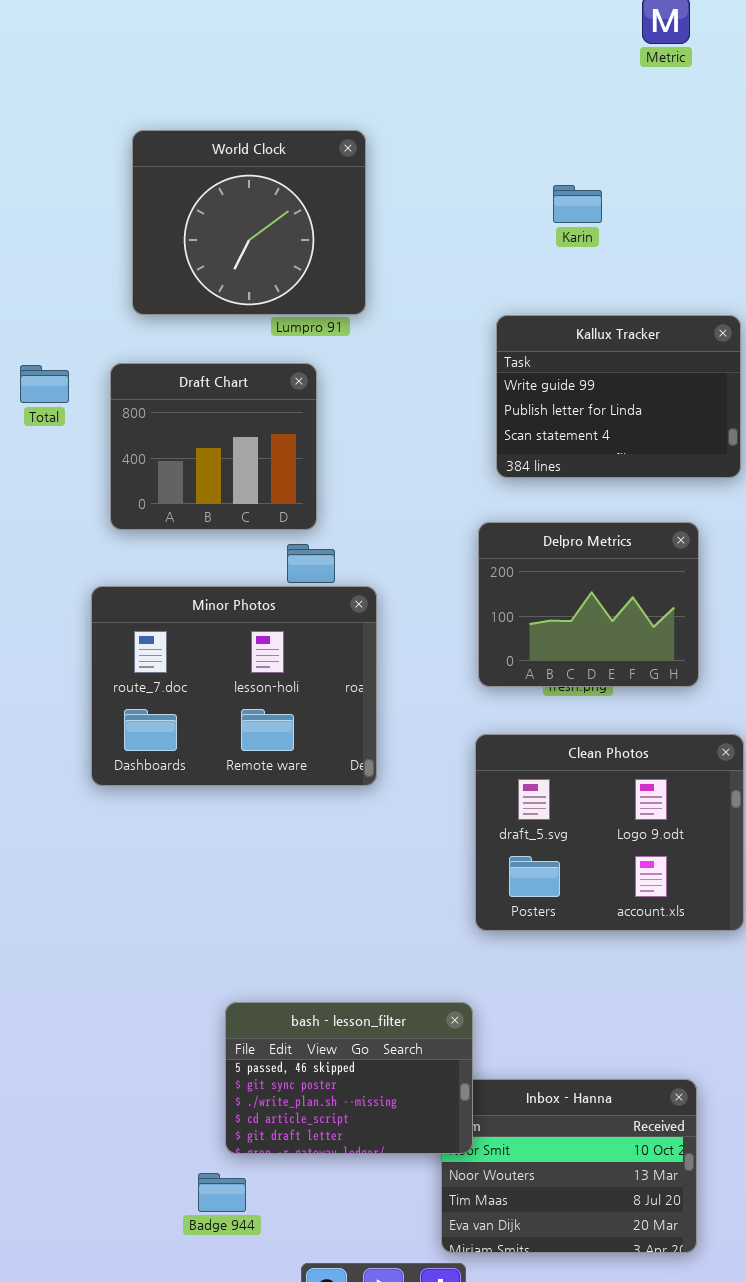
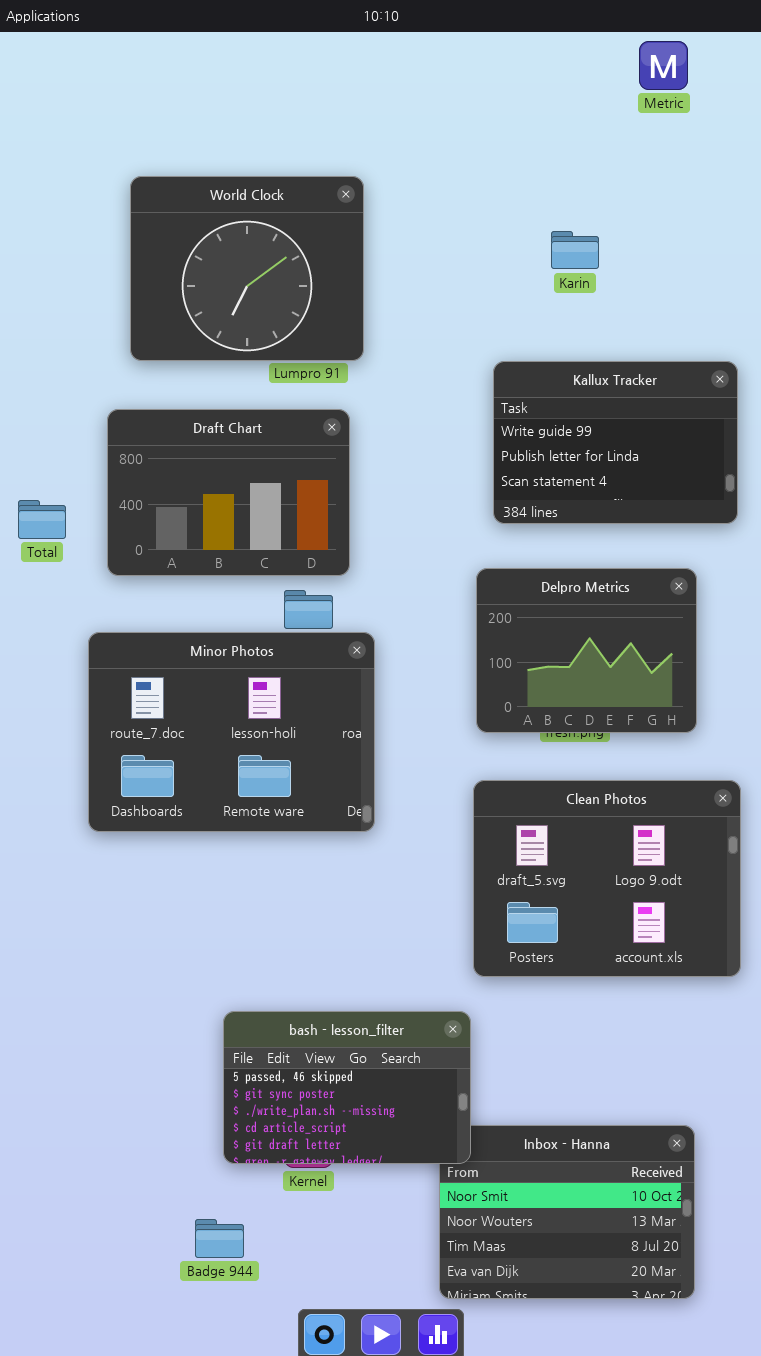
Draft Chart: [110,363,317,530] -> [107,409,350,576], resized
Total: [20,365,69,403] -> [18,500,66,539], moved
bash - lesson_filter: [225,1002,473,1154] -> [223,1011,471,1164], moved

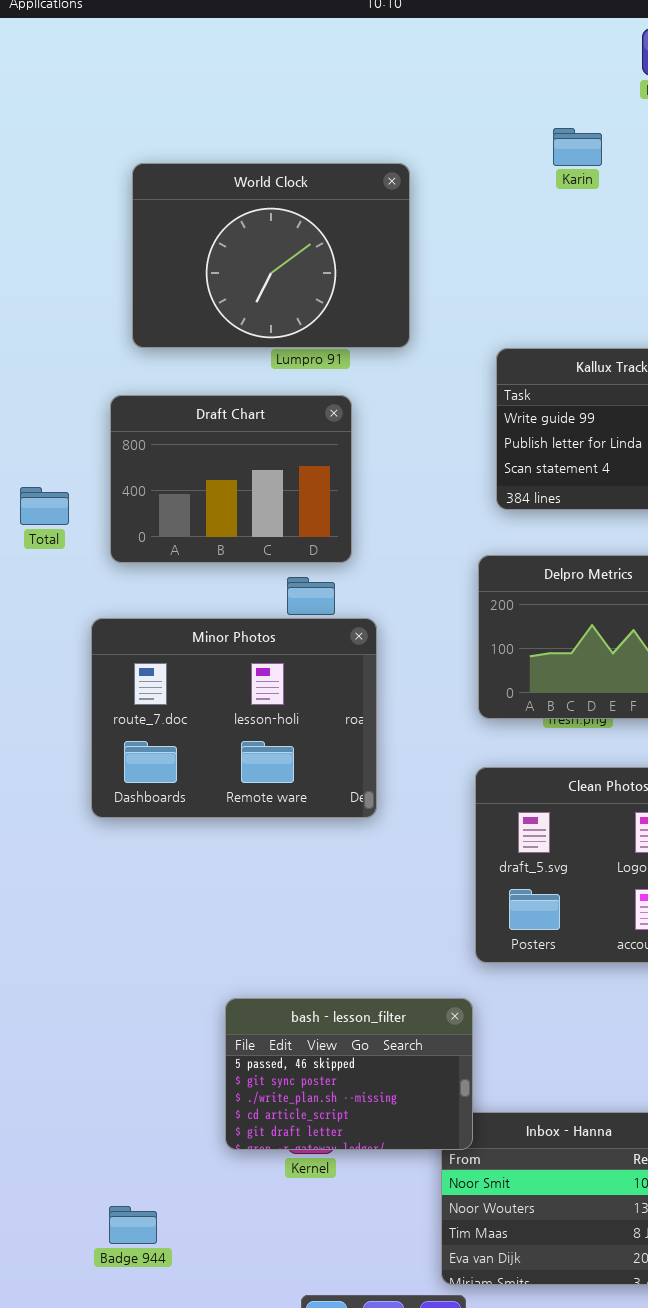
World Clock: [130,176,364,361] -> [132,163,410,348], resized
Karin: [551,231,599,269] -> [553,128,602,166], moved
Badge 944: [195,1219,244,1258] -> [109,1206,157,1244], moved

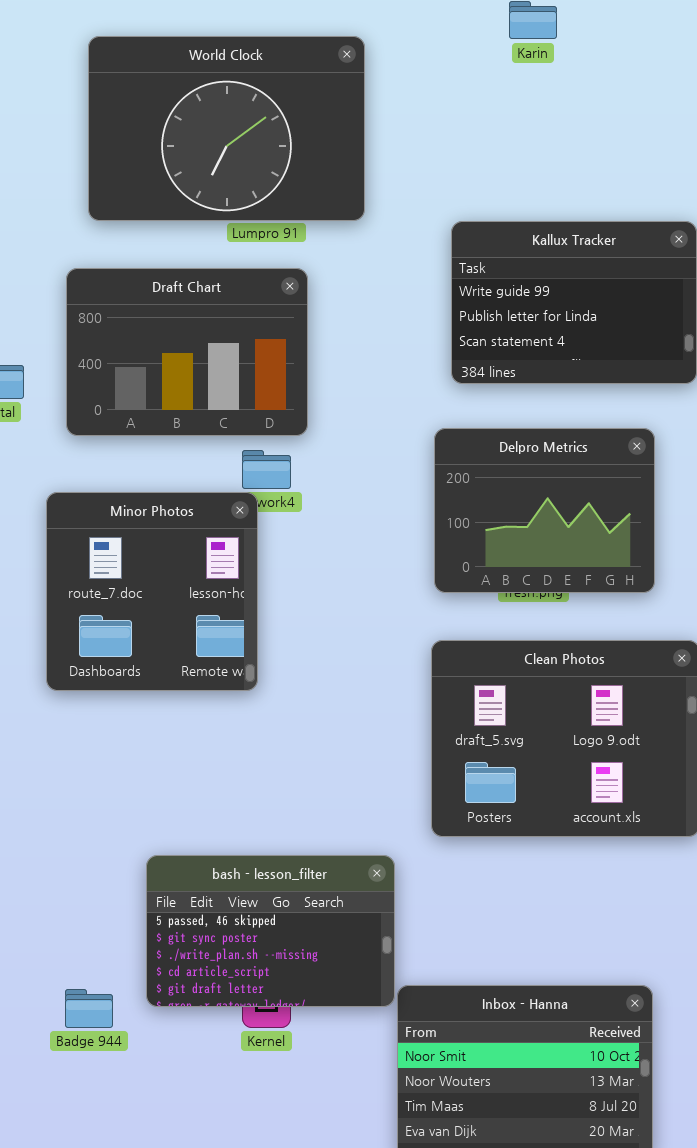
Minor Photos: [91,618,377,818] -> [46,492,258,691], resized
bash - lesson_filter: [225,998,473,1150] -> [146,855,395,1007], moved
Badge 944: [109,1206,157,1244] -> [65,989,113,1028], moved

